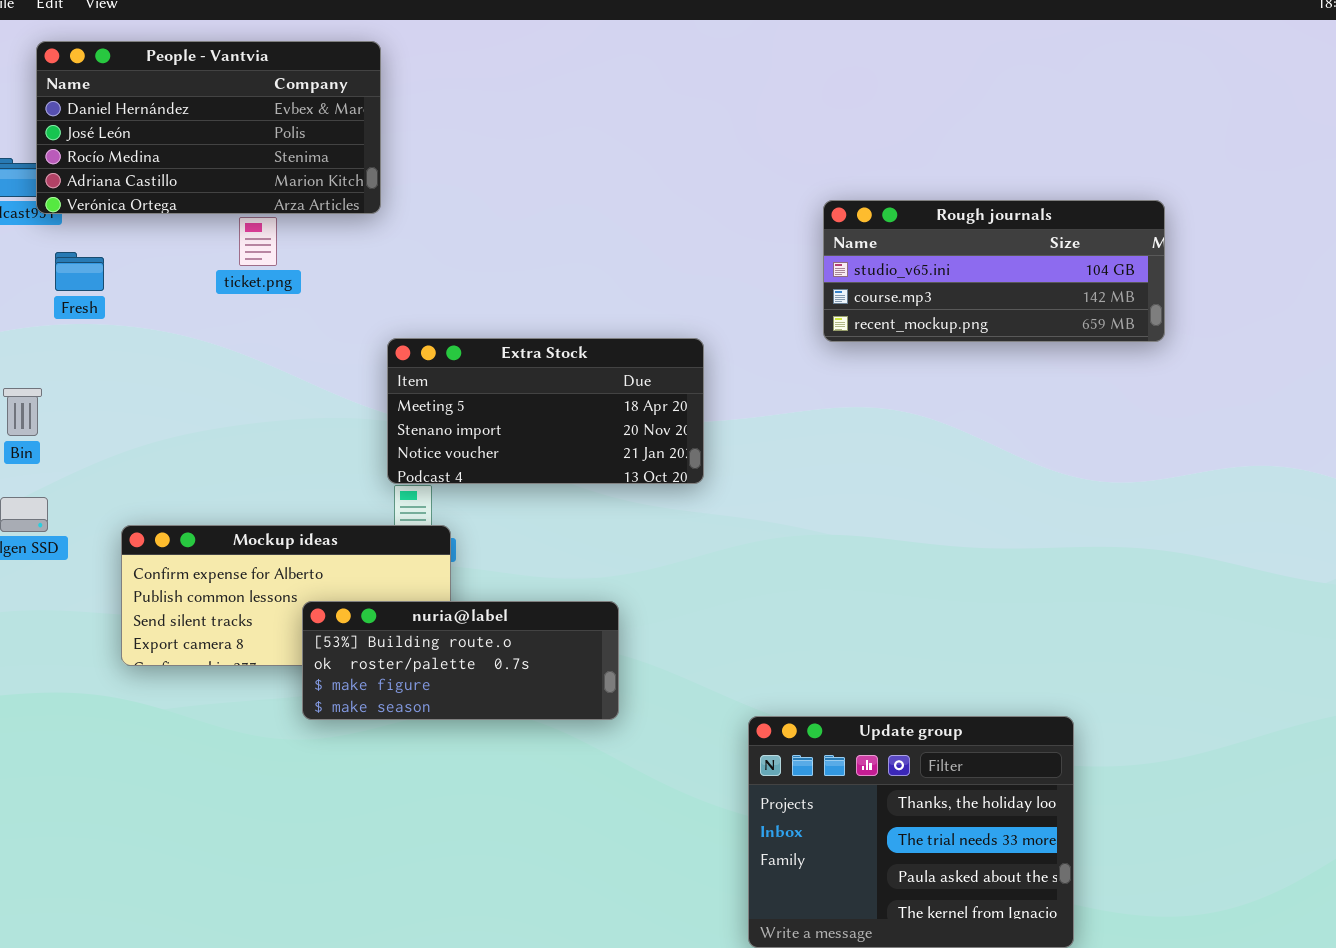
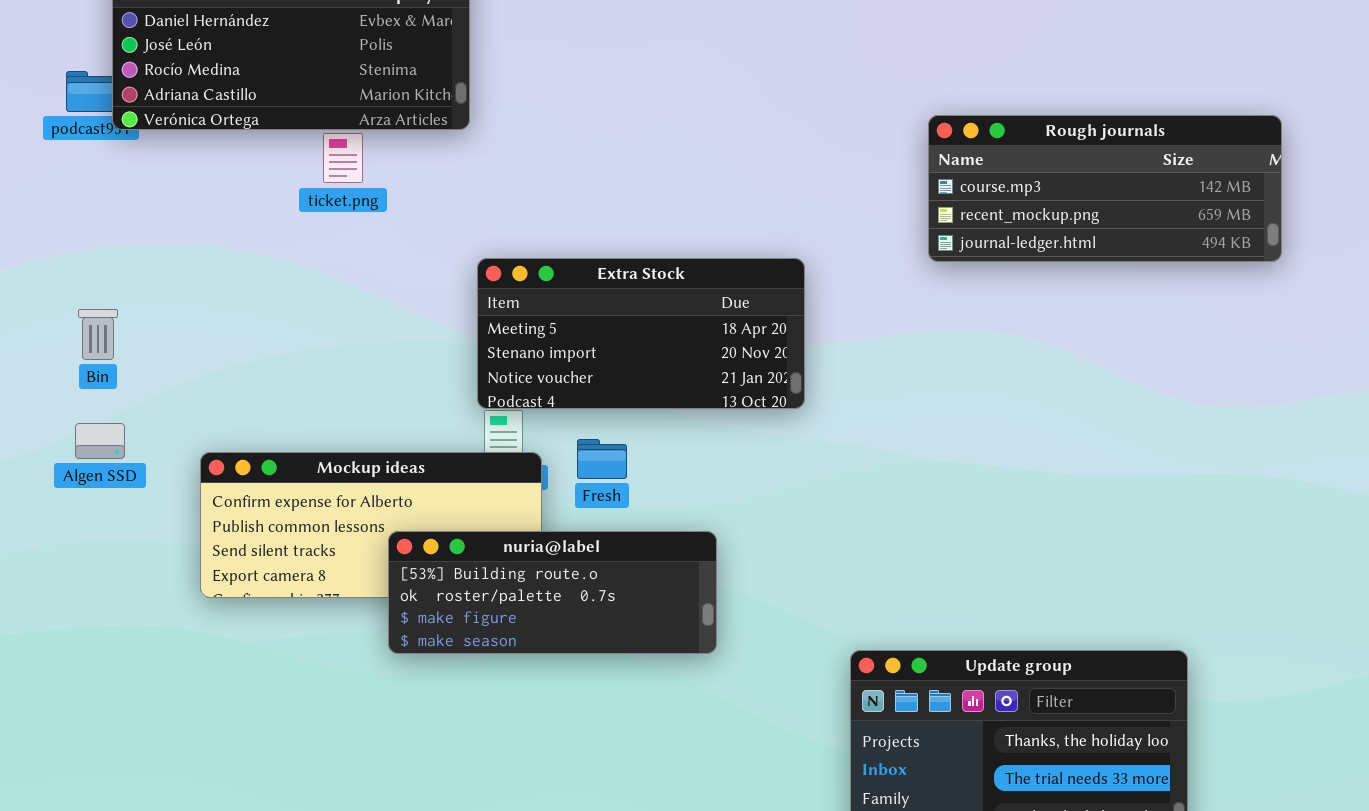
Rough journals: [823,200,1165,342] -> [928,115,1282,262], scrolled down 1 row
Fresh: [55,252,104,291] -> [577,439,627,479], moved

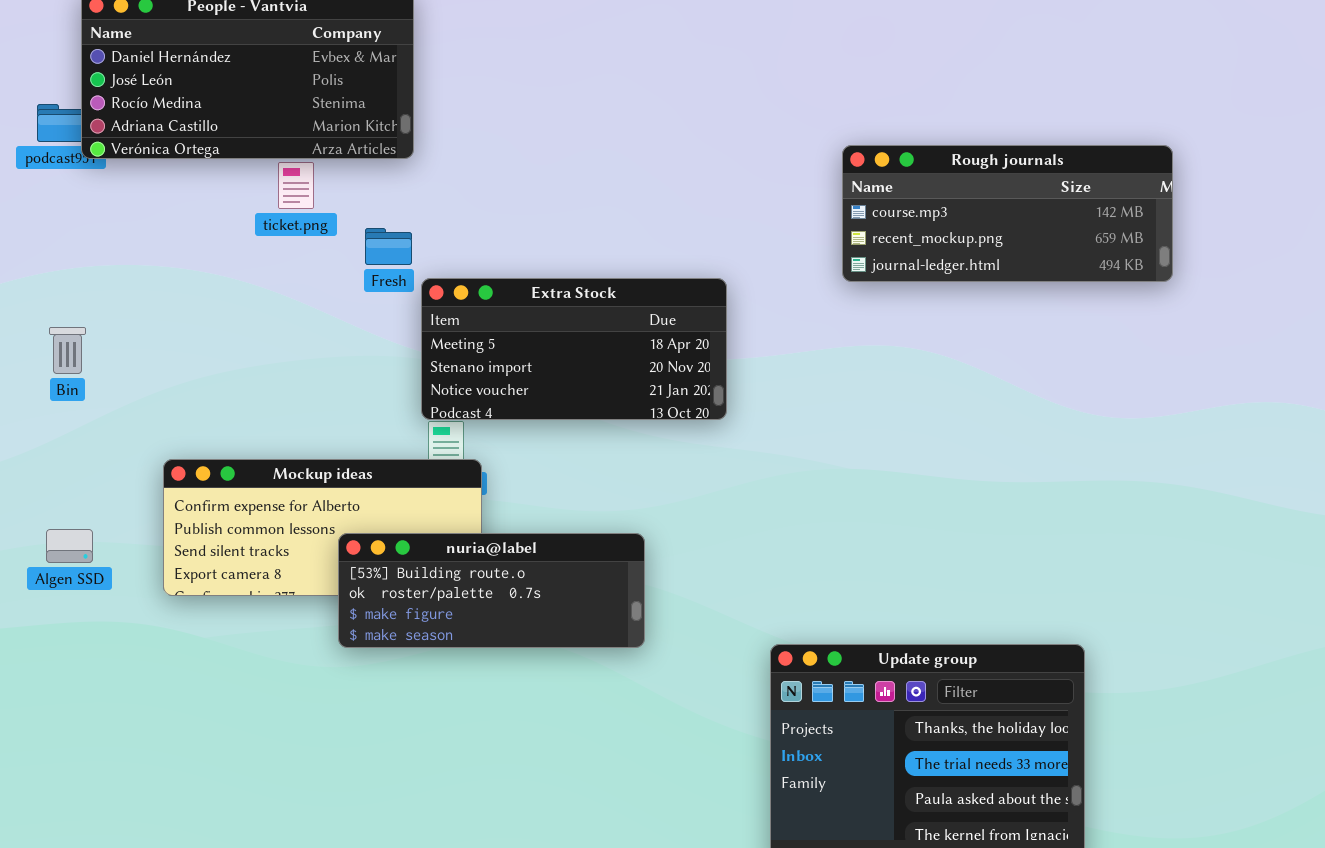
Algen SSD: [75,423,125,459] -> [46,529,93,563], moved
Fresh: [577,439,627,479] -> [365,228,412,265], moved

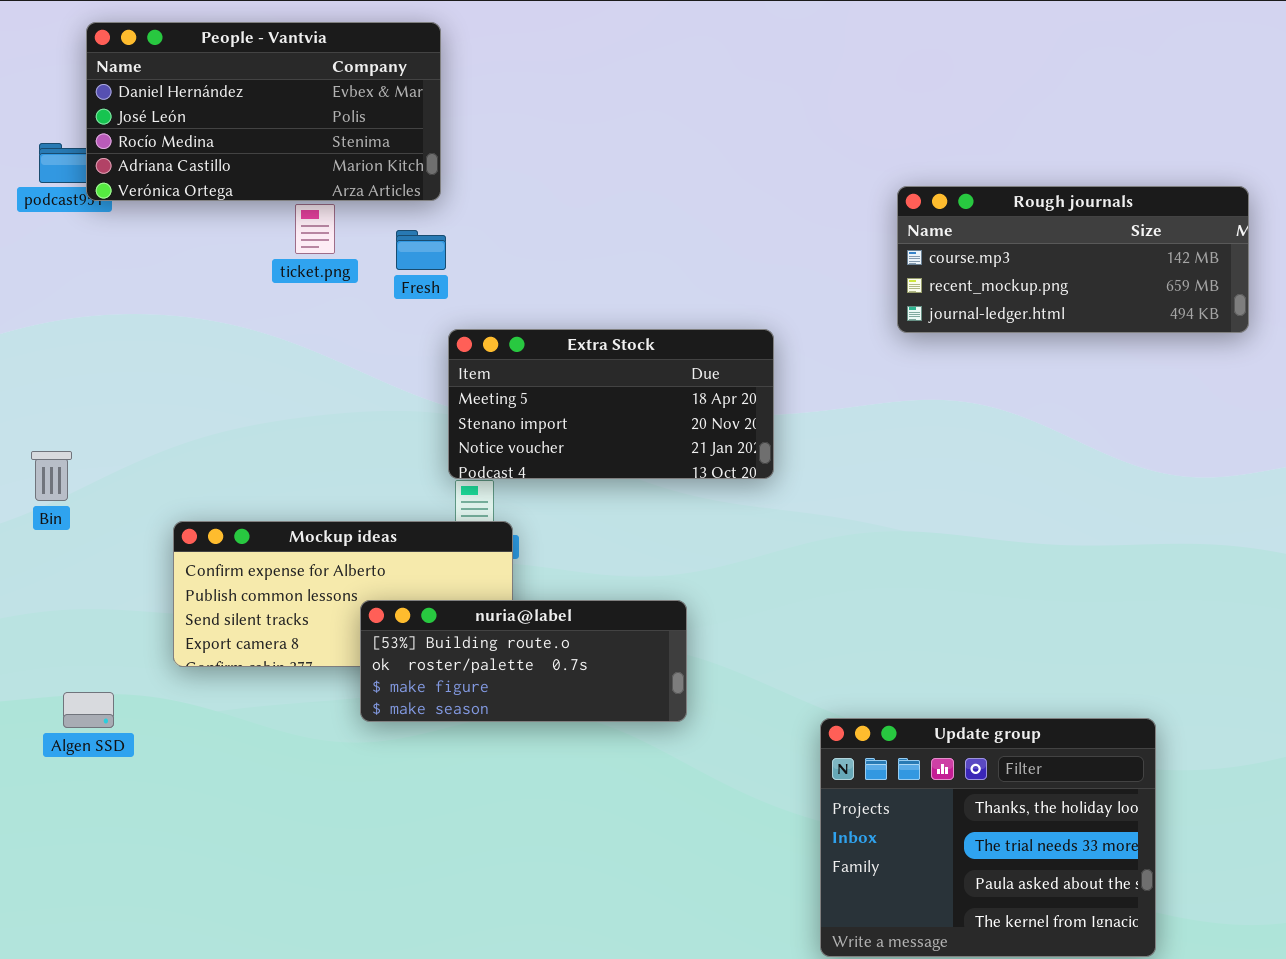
Fresh: [365,228,412,265] -> [396,230,446,270], moved
Bin: [49,327,86,374] -> [31,451,72,501], moved
Algen SSD: [46,529,93,563] -> [63,692,114,728], moved

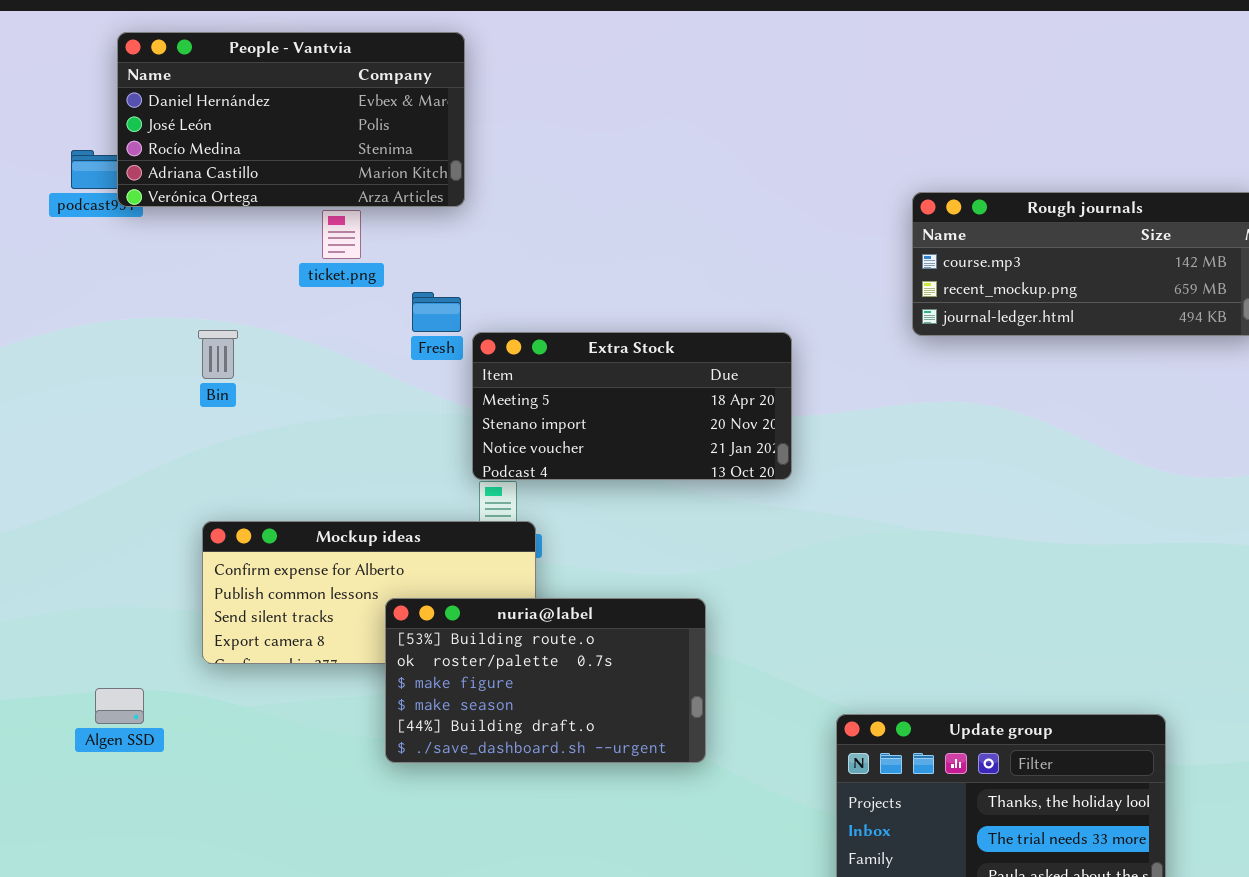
Fresh: [396,230,446,270] -> [412,292,461,332], moved
Bin: [31,451,72,501] -> [198,330,238,379], moved
nuria@label: [360,600,687,722] -> [385,598,706,763], resized

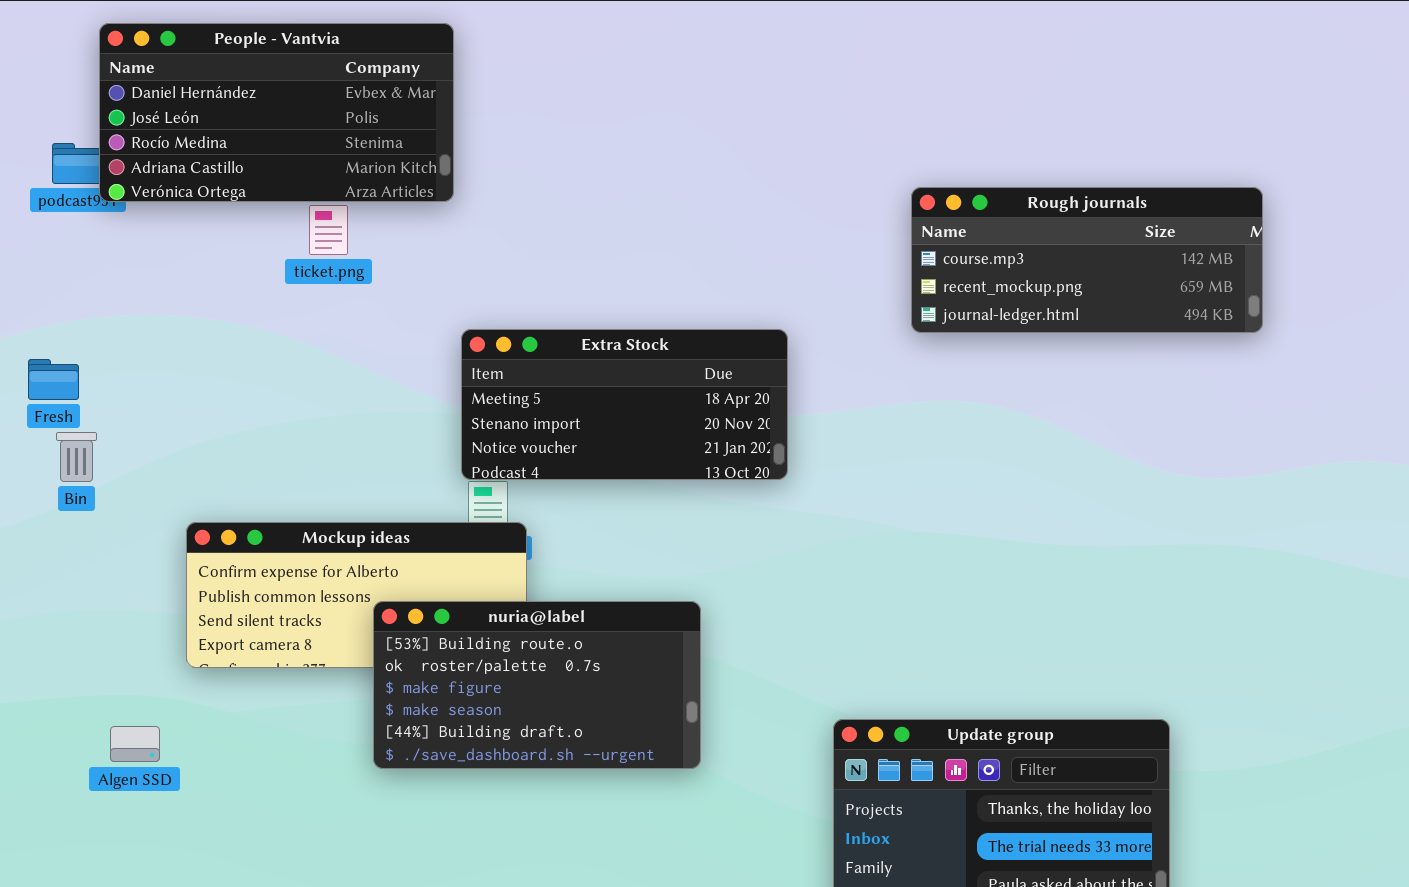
Fresh: [412,292,461,332] -> [28,359,79,400], moved
Bin: [198,330,238,379] -> [56,432,97,482], moved
Algen SSD: [95,688,144,724] -> [110,726,160,762], moved

